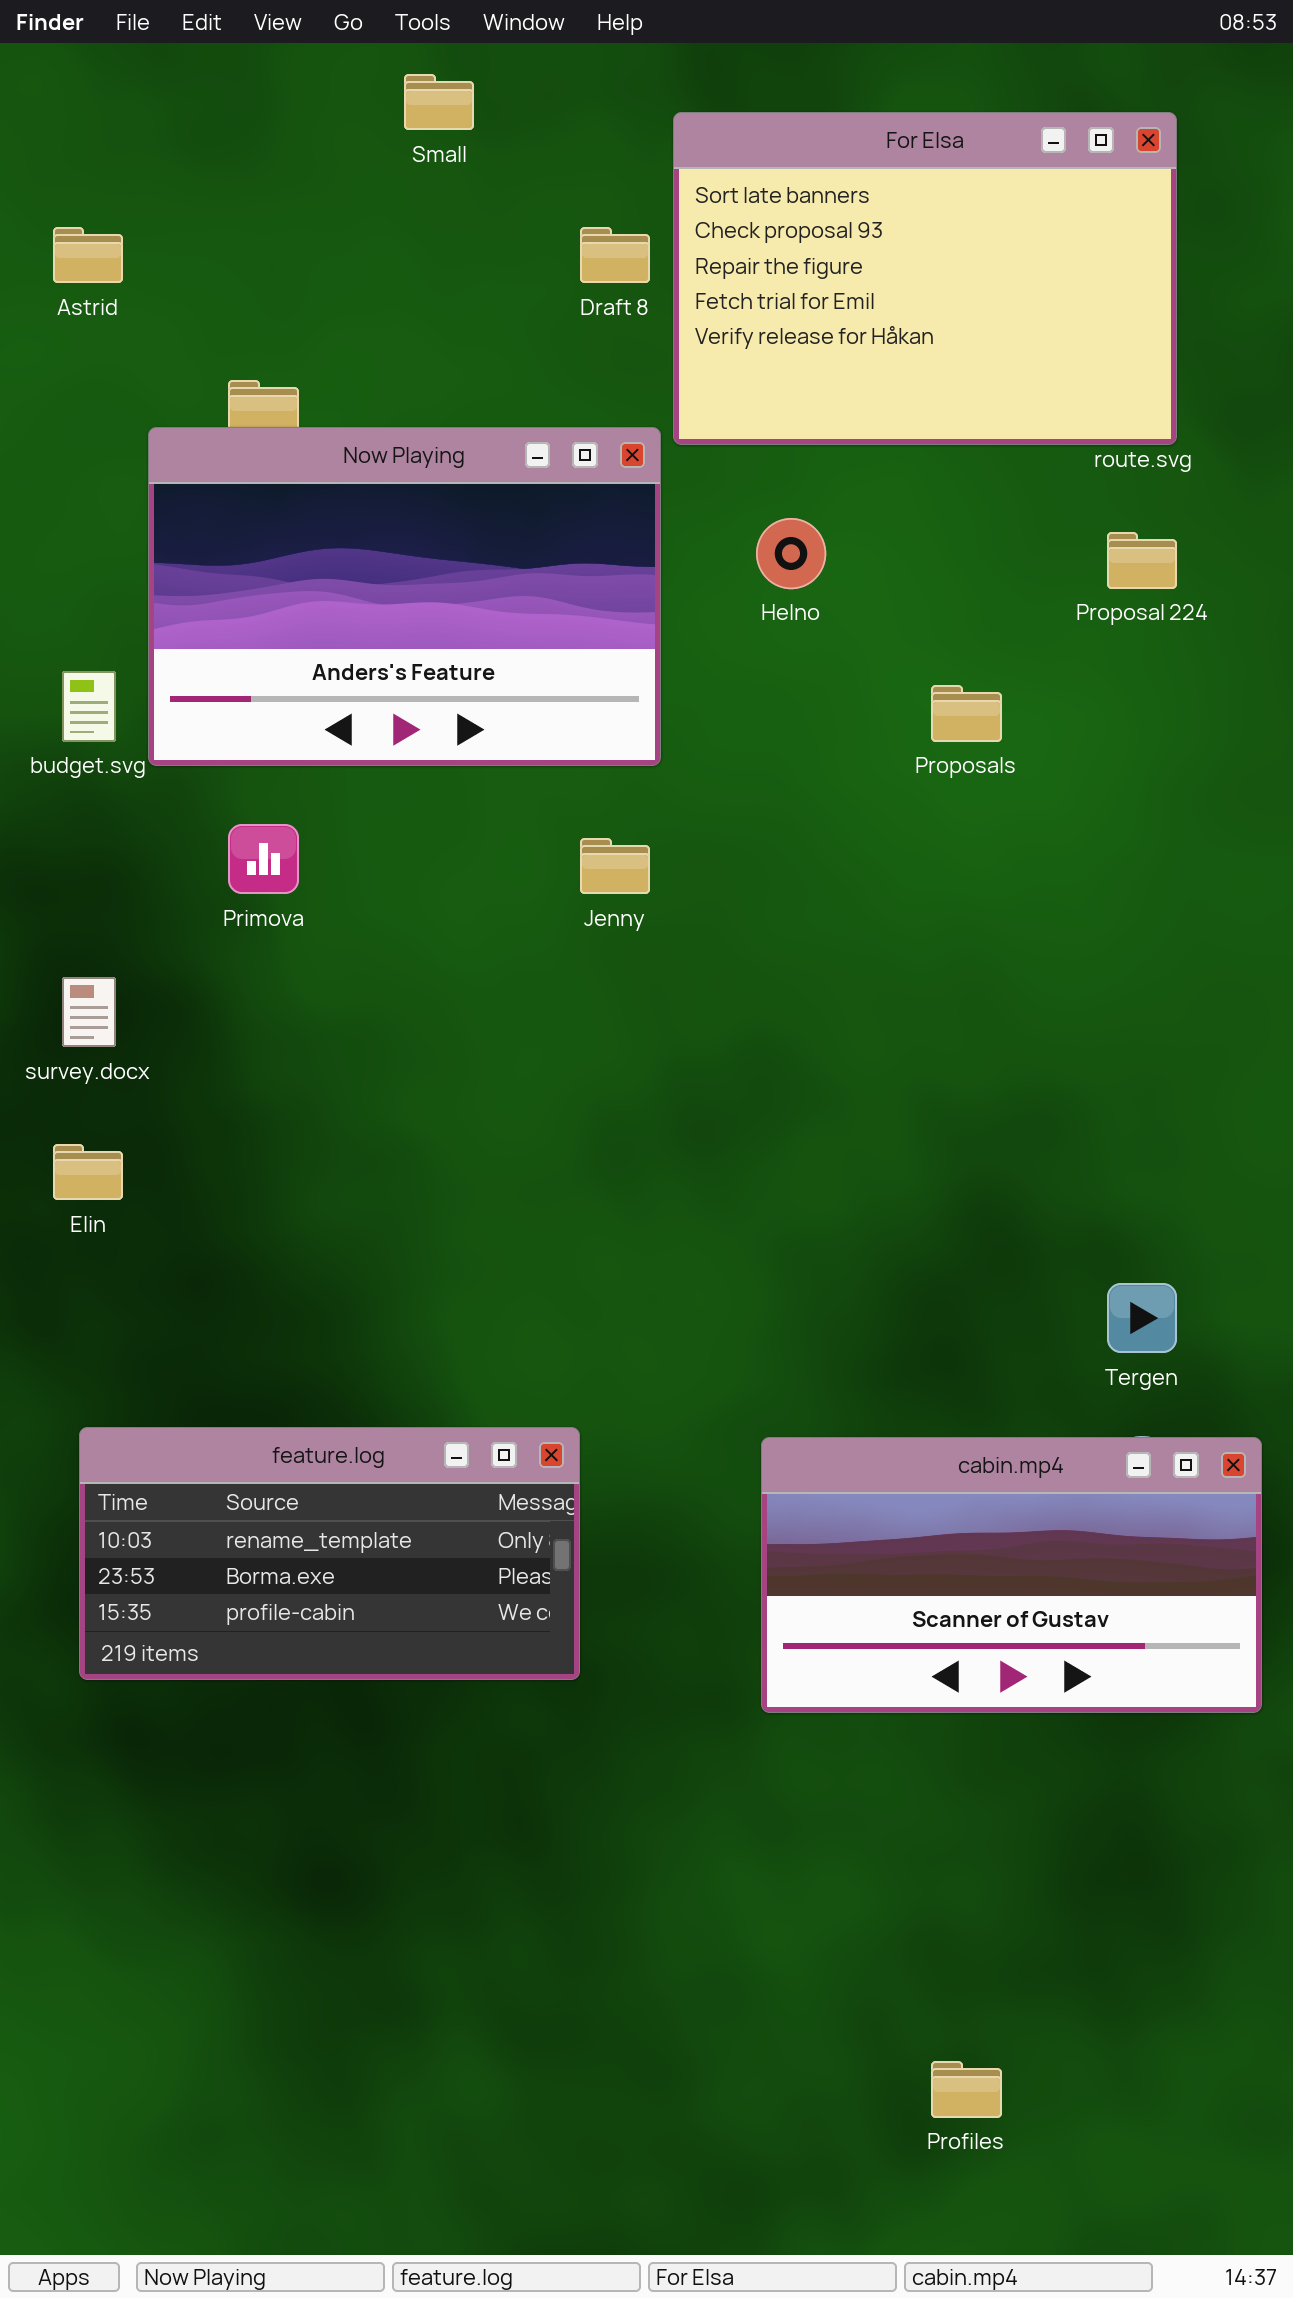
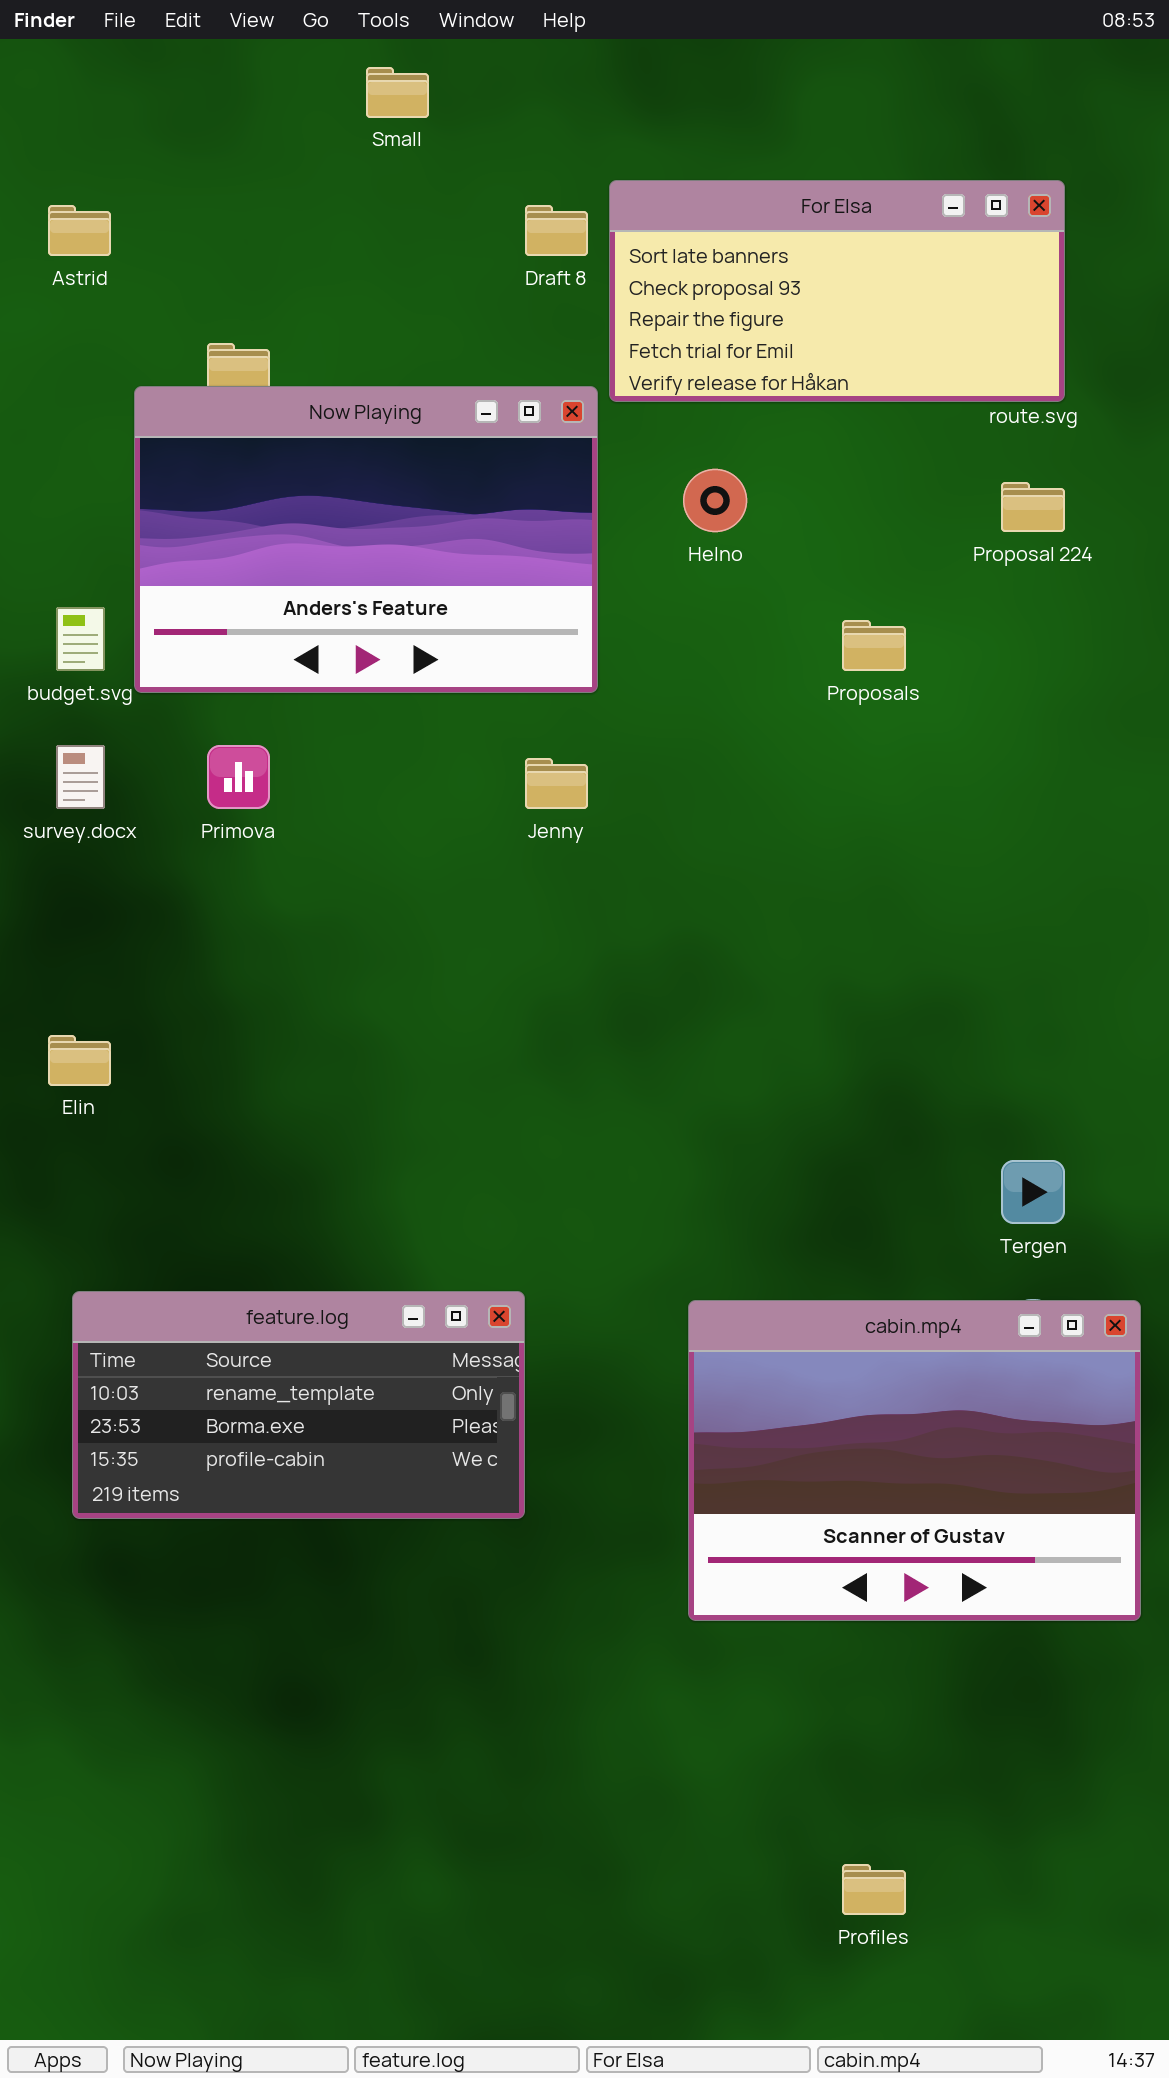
For Elsa: [673,112,1177,445] -> [609,180,1065,402], resized
survey.docx: [62,977,116,1047] -> [56,745,105,809], moved
cabin.mp4: [761,1437,1262,1713] -> [688,1300,1141,1621], resized

